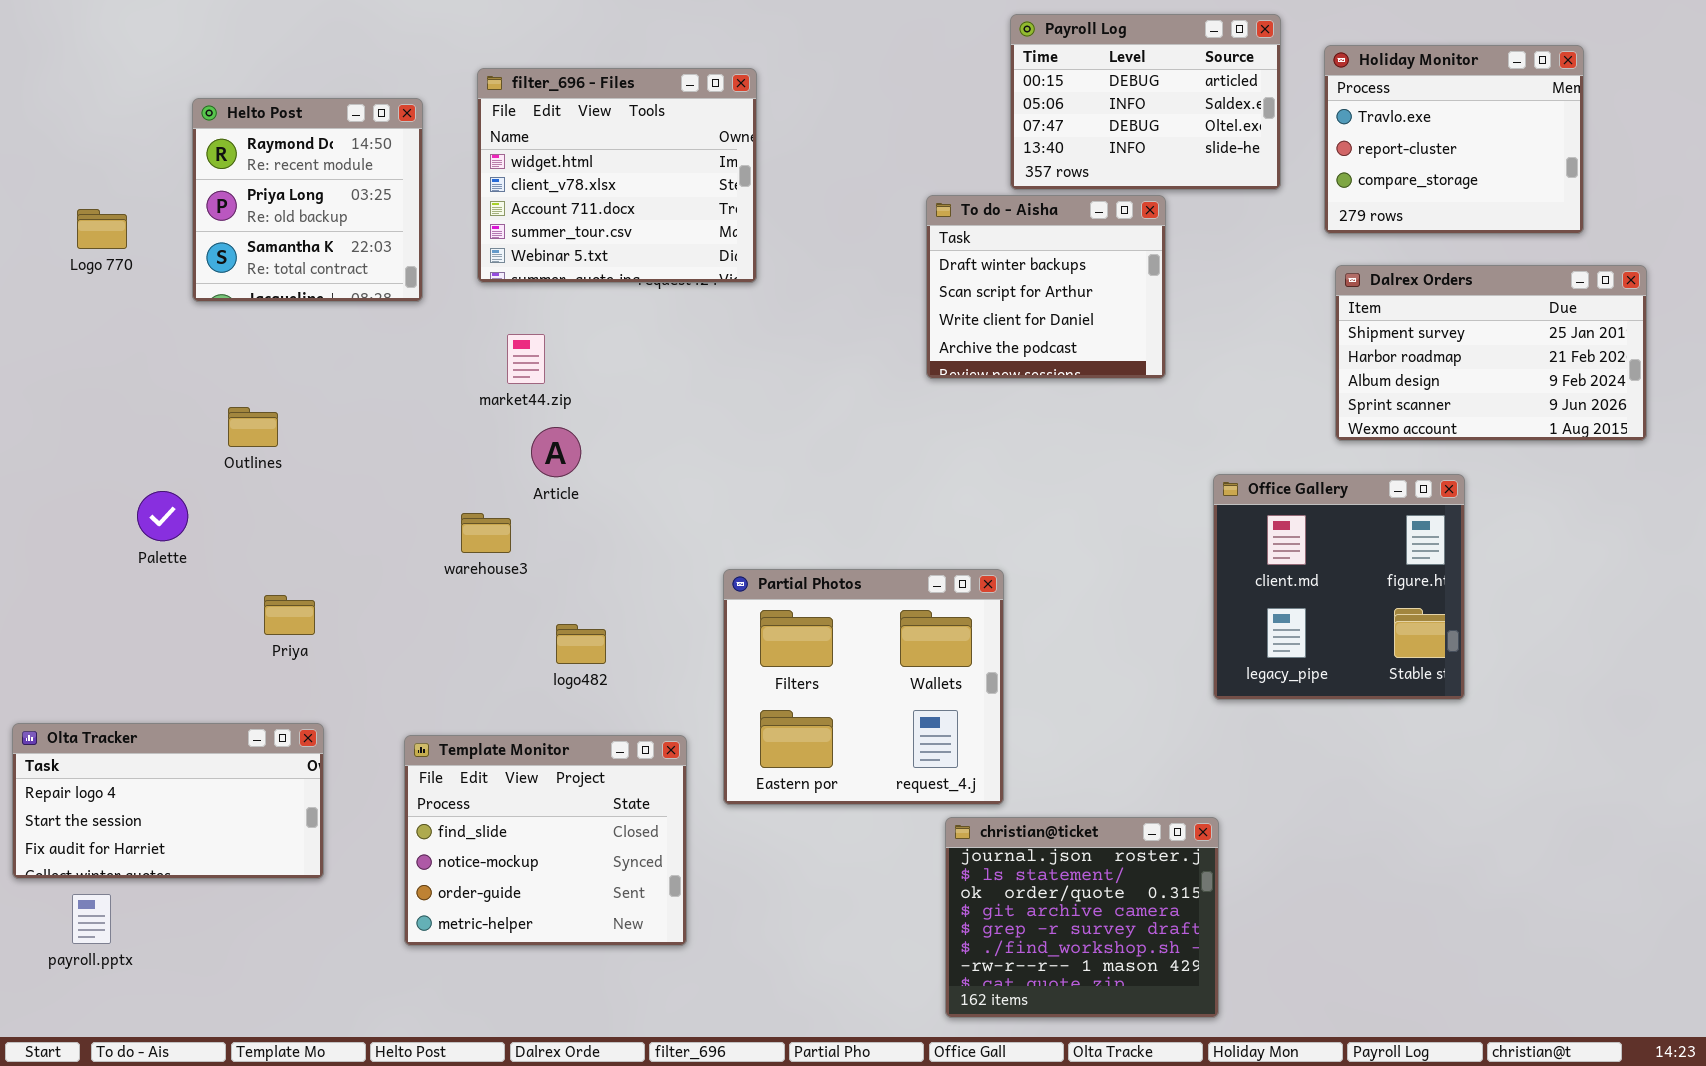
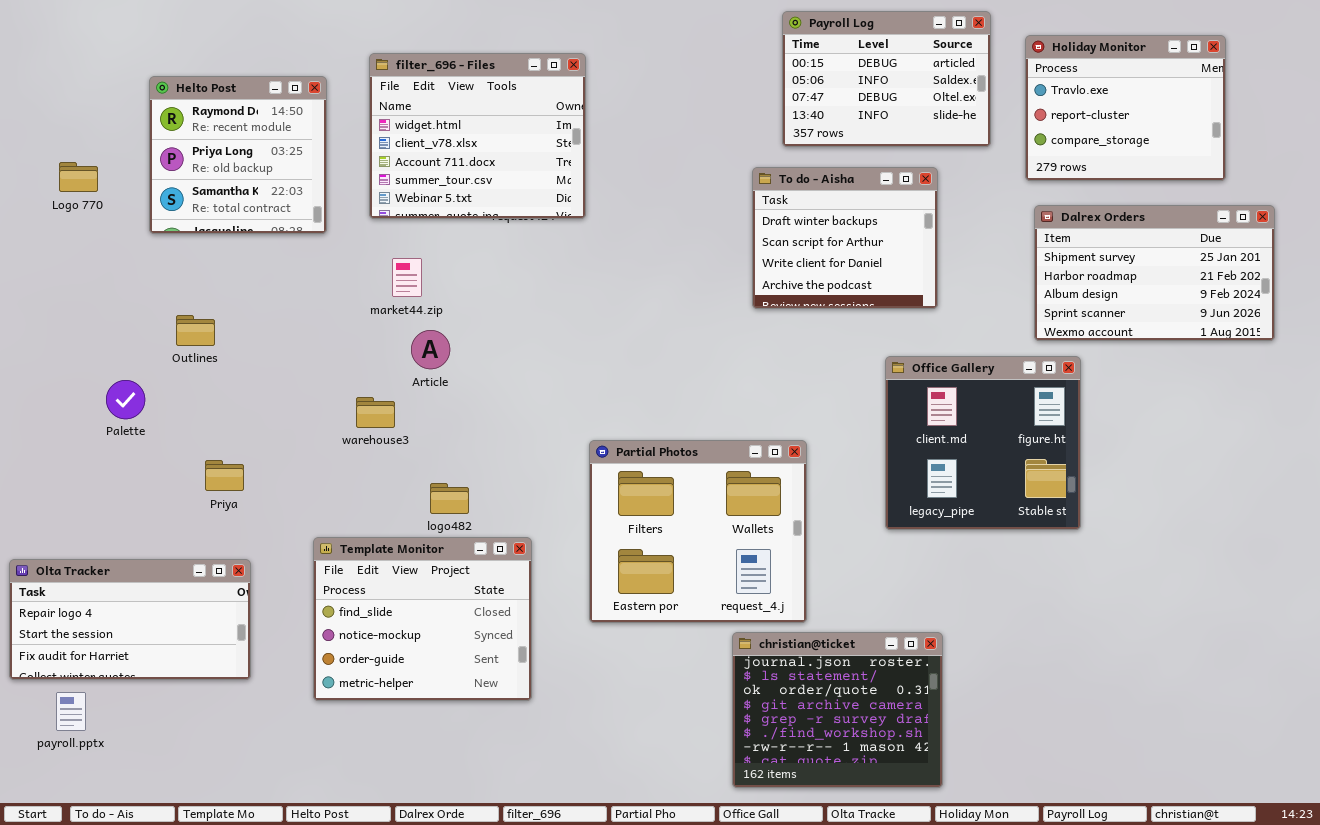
To do - Aisha: [926,195,1166,379] -> [752,167,938,309], moved
Office Gallery: [1213,474,1465,700] -> [885,356,1081,530], moved
Partial Photos: [723,569,1004,805] -> [589,440,807,623], moved
Template Monitor: [404,735,687,946] -> [313,537,532,701], moved

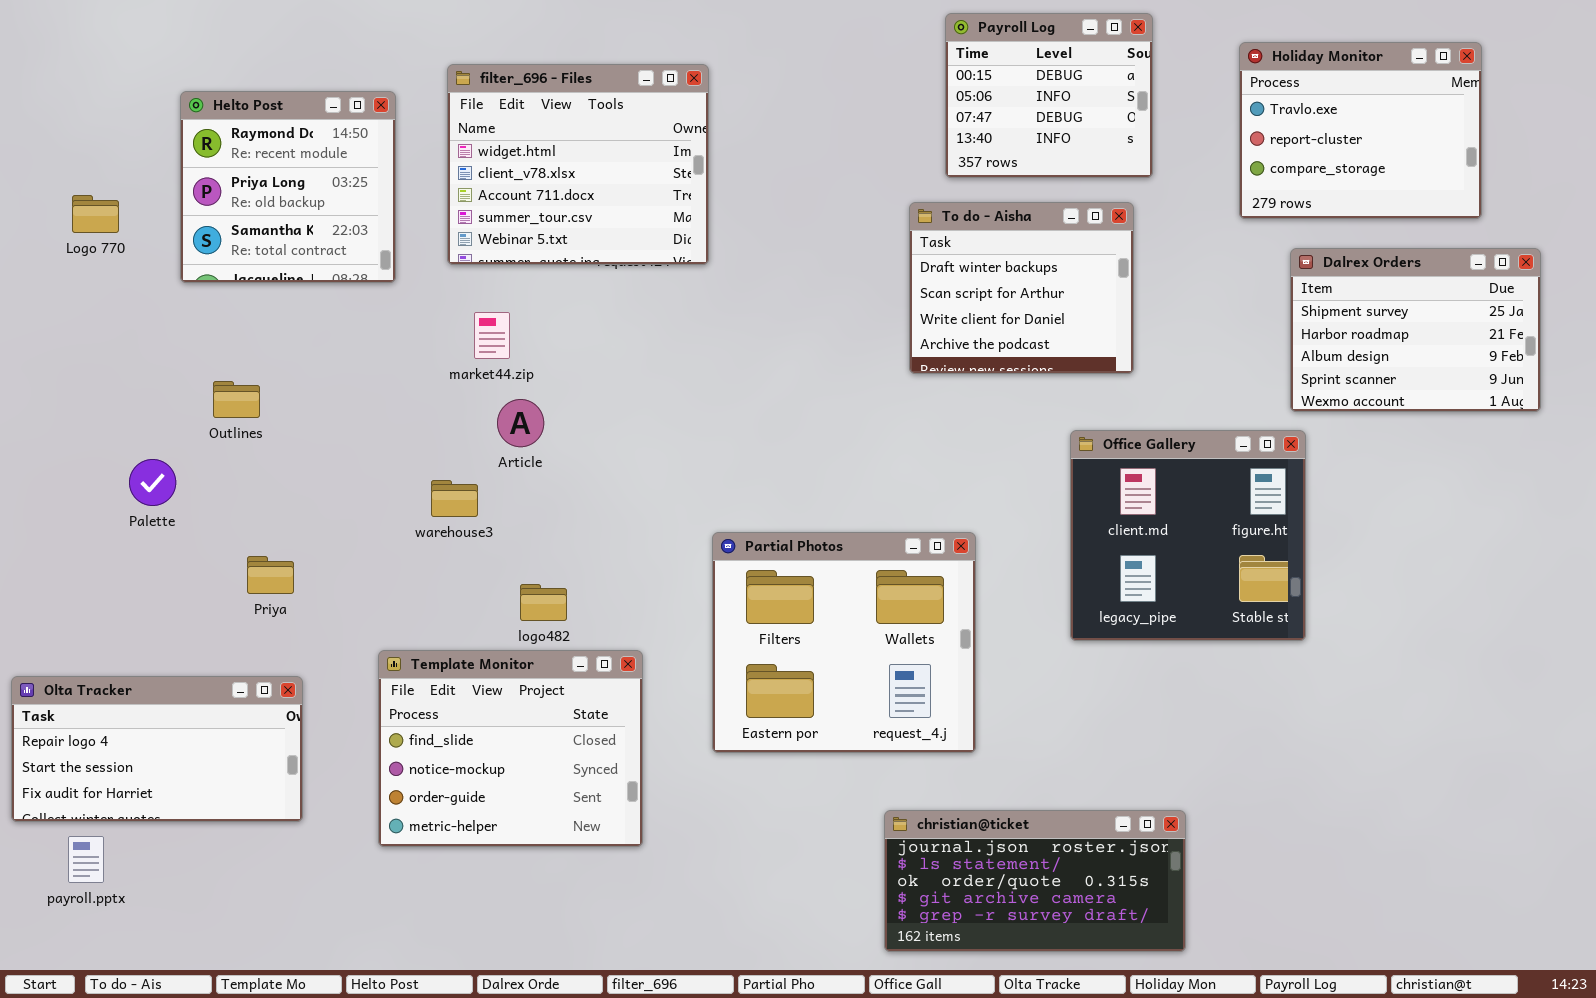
Payroll Log: [782,11,991,147] -> [945,13,1153,178], resized
Dalrex Orders: [1034,205,1275,341] -> [1290,248,1541,412], resized
christian@ticket: [732,632,943,788] -> [884,810,1186,952], resized

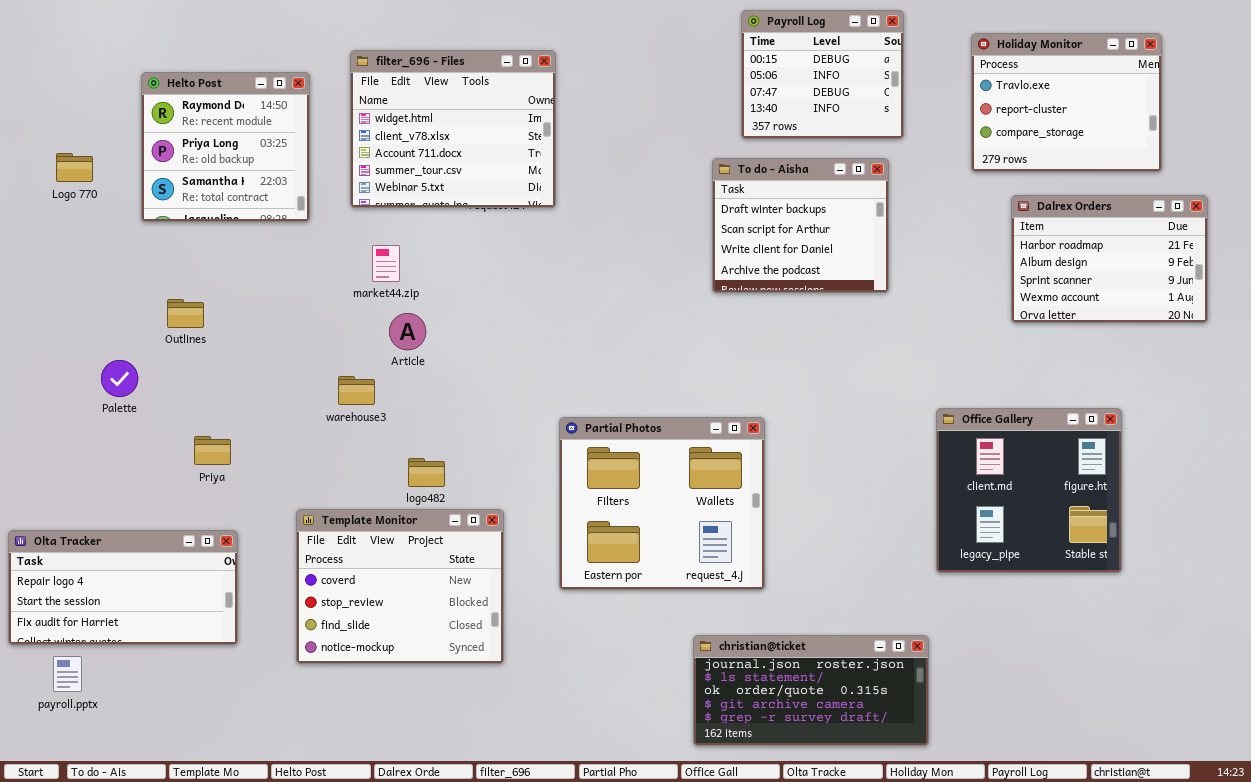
Dalrex Orders: [1290,248,1541,412] -> [1011,195,1208,323], scrolled down 1 row
Office Gallery: [1070,430,1306,641] -> [936,408,1122,573], moved
Template Monitor: [378,650,643,847] -> [296,509,504,664], scrolled up 2 rows

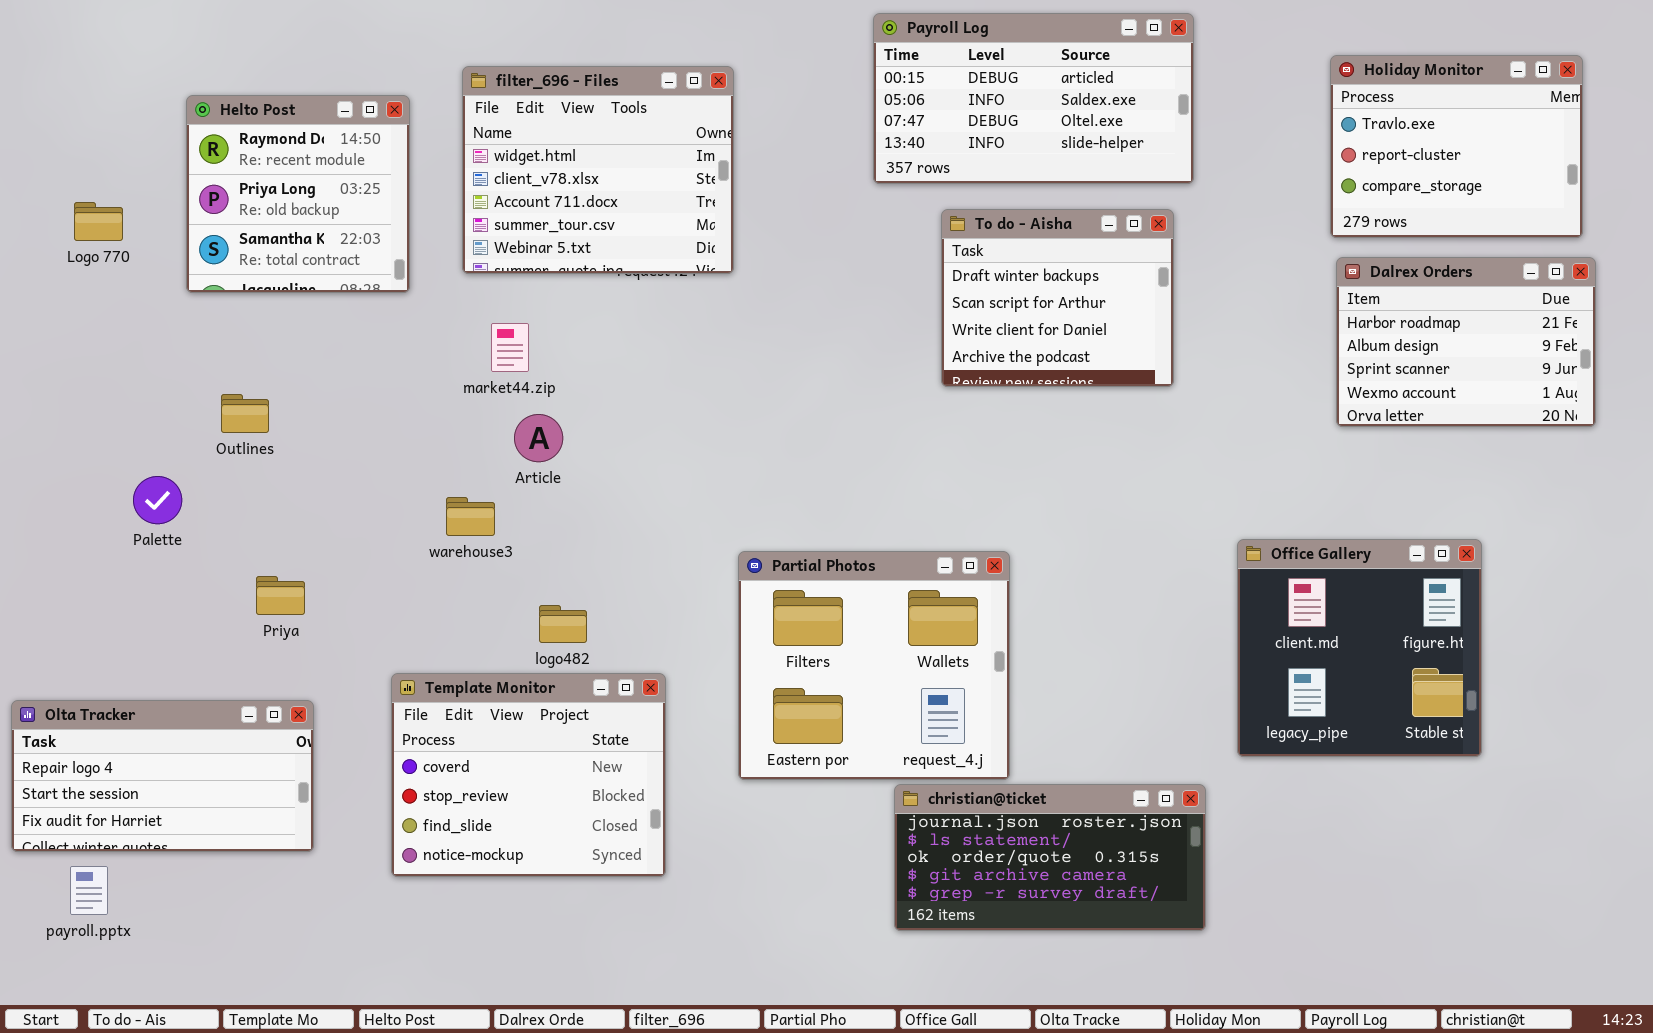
Payroll Log: [741,10,904,139] -> [873,13,1194,184], resized
Holiday Monitor: [971,33,1162,172] -> [1330,55,1583,238], moved
christian@ticket: [693,635,929,746] -> [894,784,1206,931], moved

